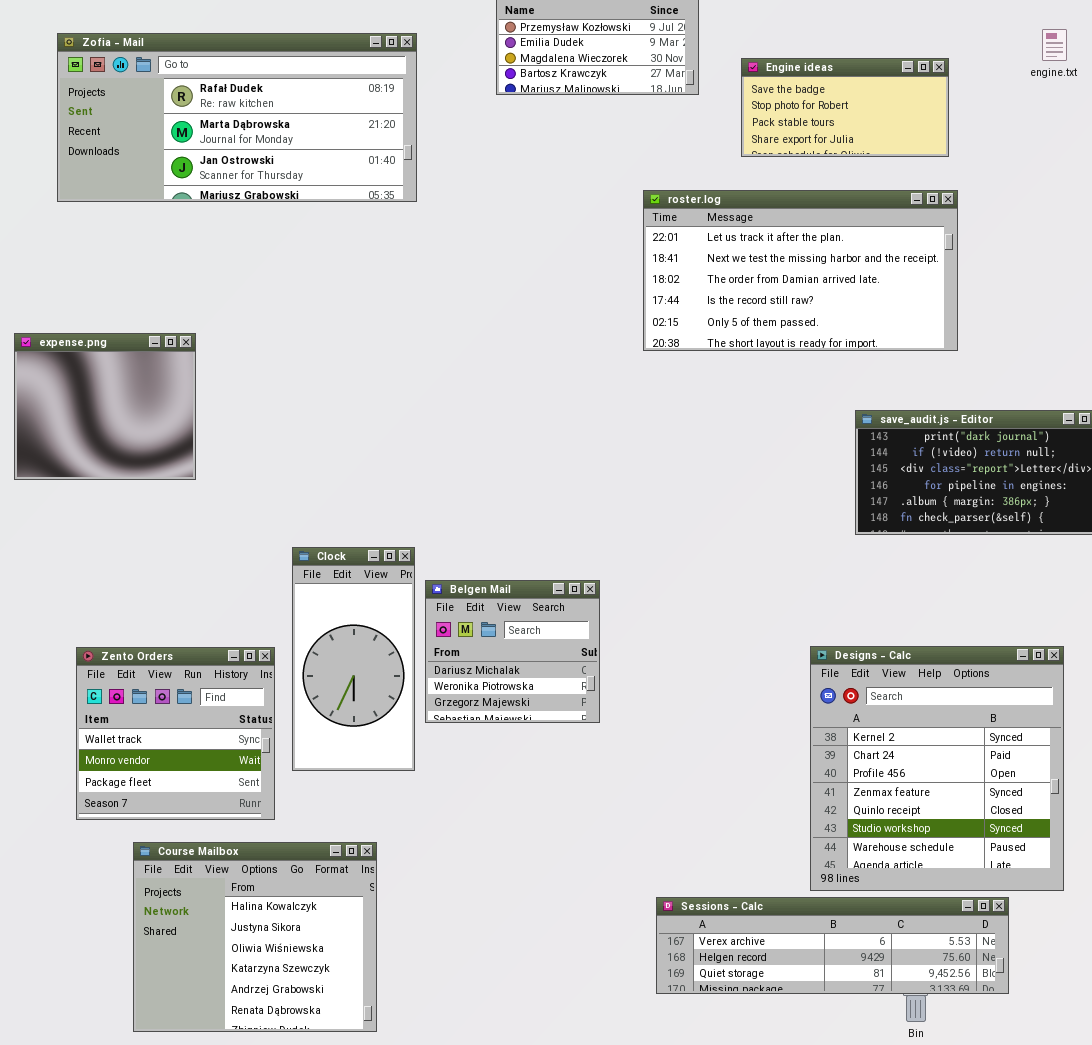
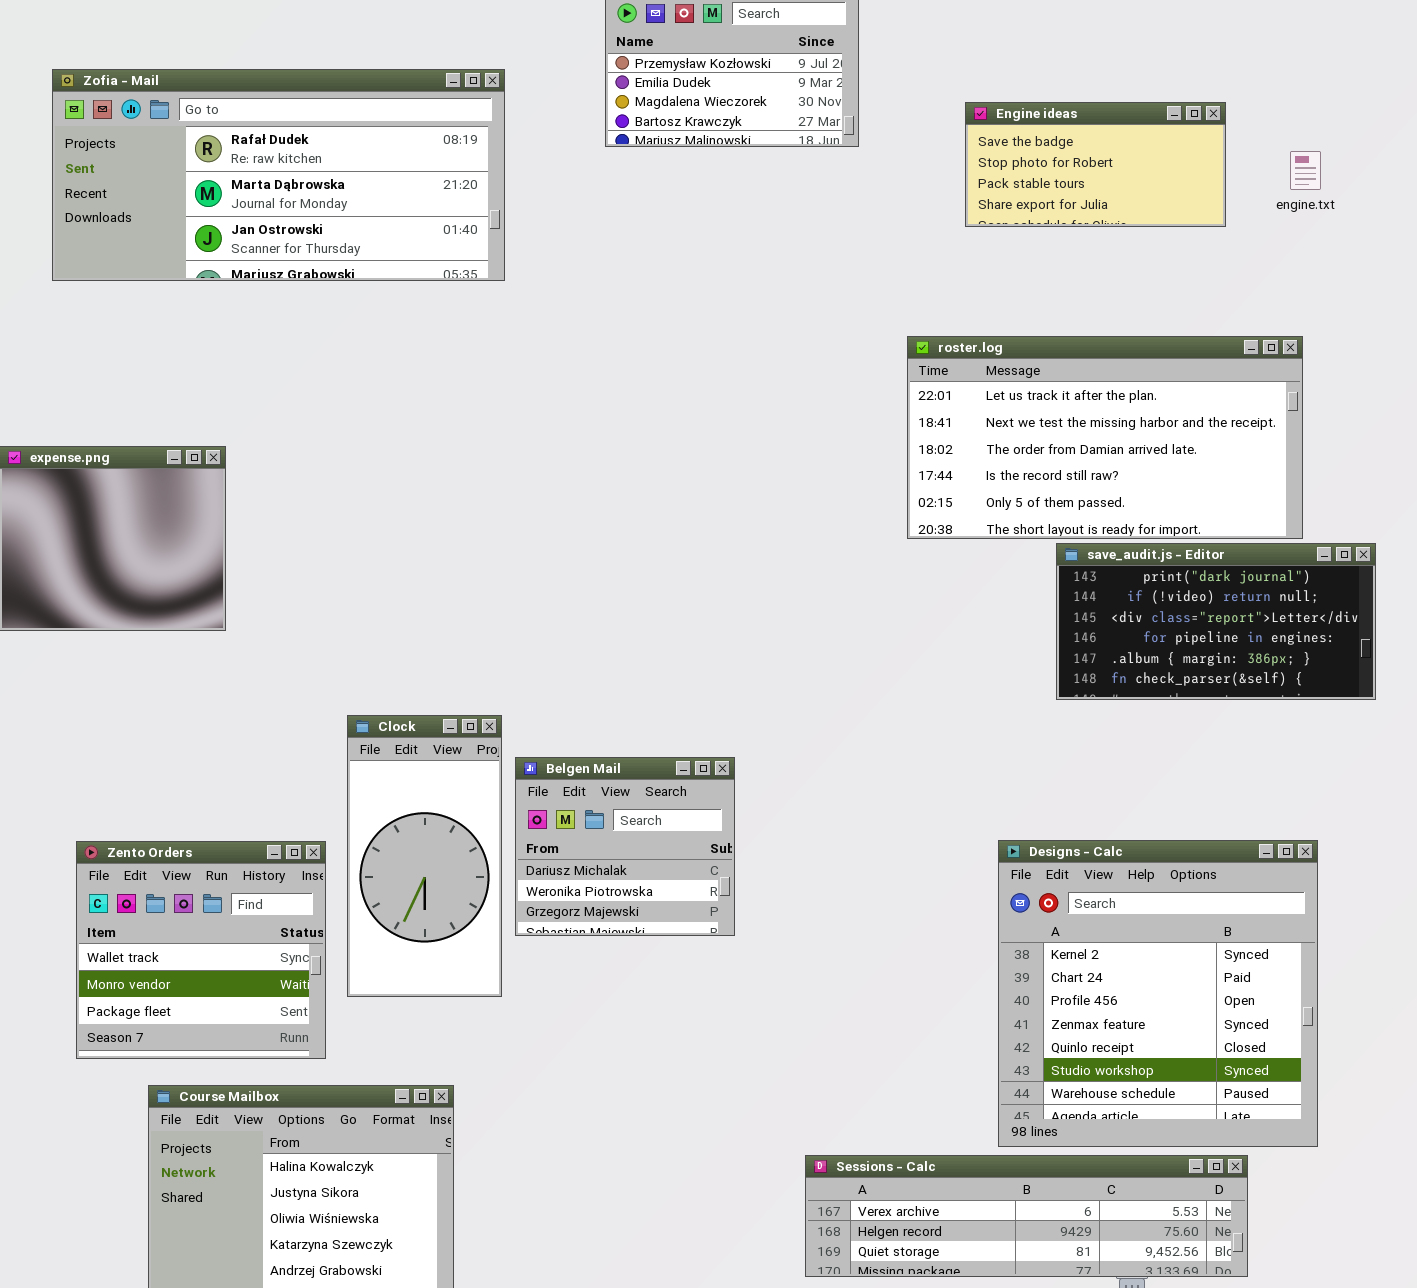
engine.txt: [1042,29,1067,61] -> [1290,151,1321,190], moved
Engine ideas: [741,58,949,157] -> [965,102,1226,227], moved
roster.log: [643,190,958,351] -> [907,336,1303,539], moved

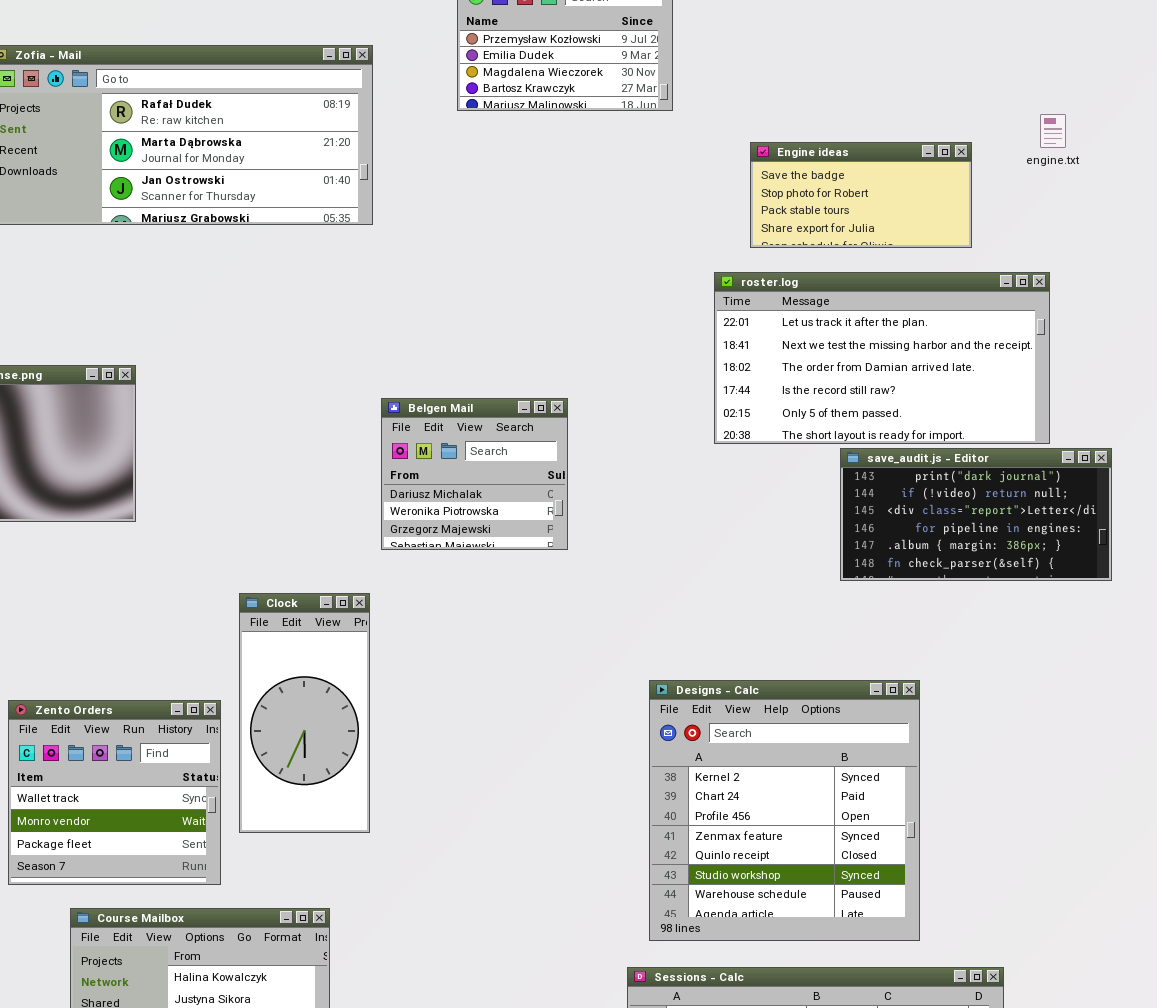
Engine ideas: [965,102,1226,227] -> [750,142,972,248], moved
Belgen Mail: [515,757,735,936] -> [381,398,568,550], moved
Designs - Calc: [998,840,1318,1147] -> [649,680,920,941], moved

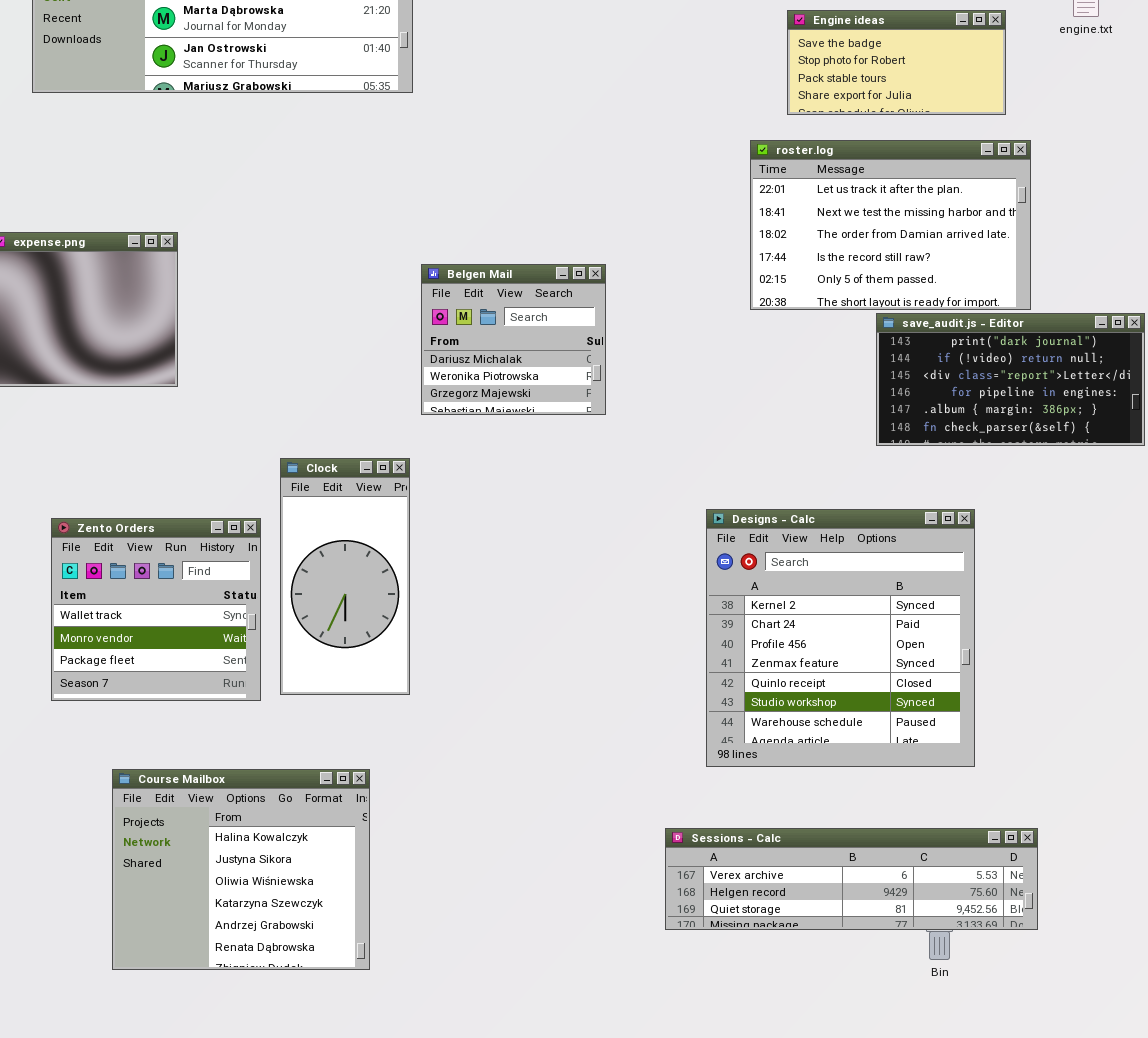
roster.log: [714,272,1050,444] -> [750,140,1031,310], resized
Designs - Calc: [649,680,920,941] -> [706,509,975,767], moved
Zento Orders: [8,700,221,885] -> [51,518,261,701], moved

